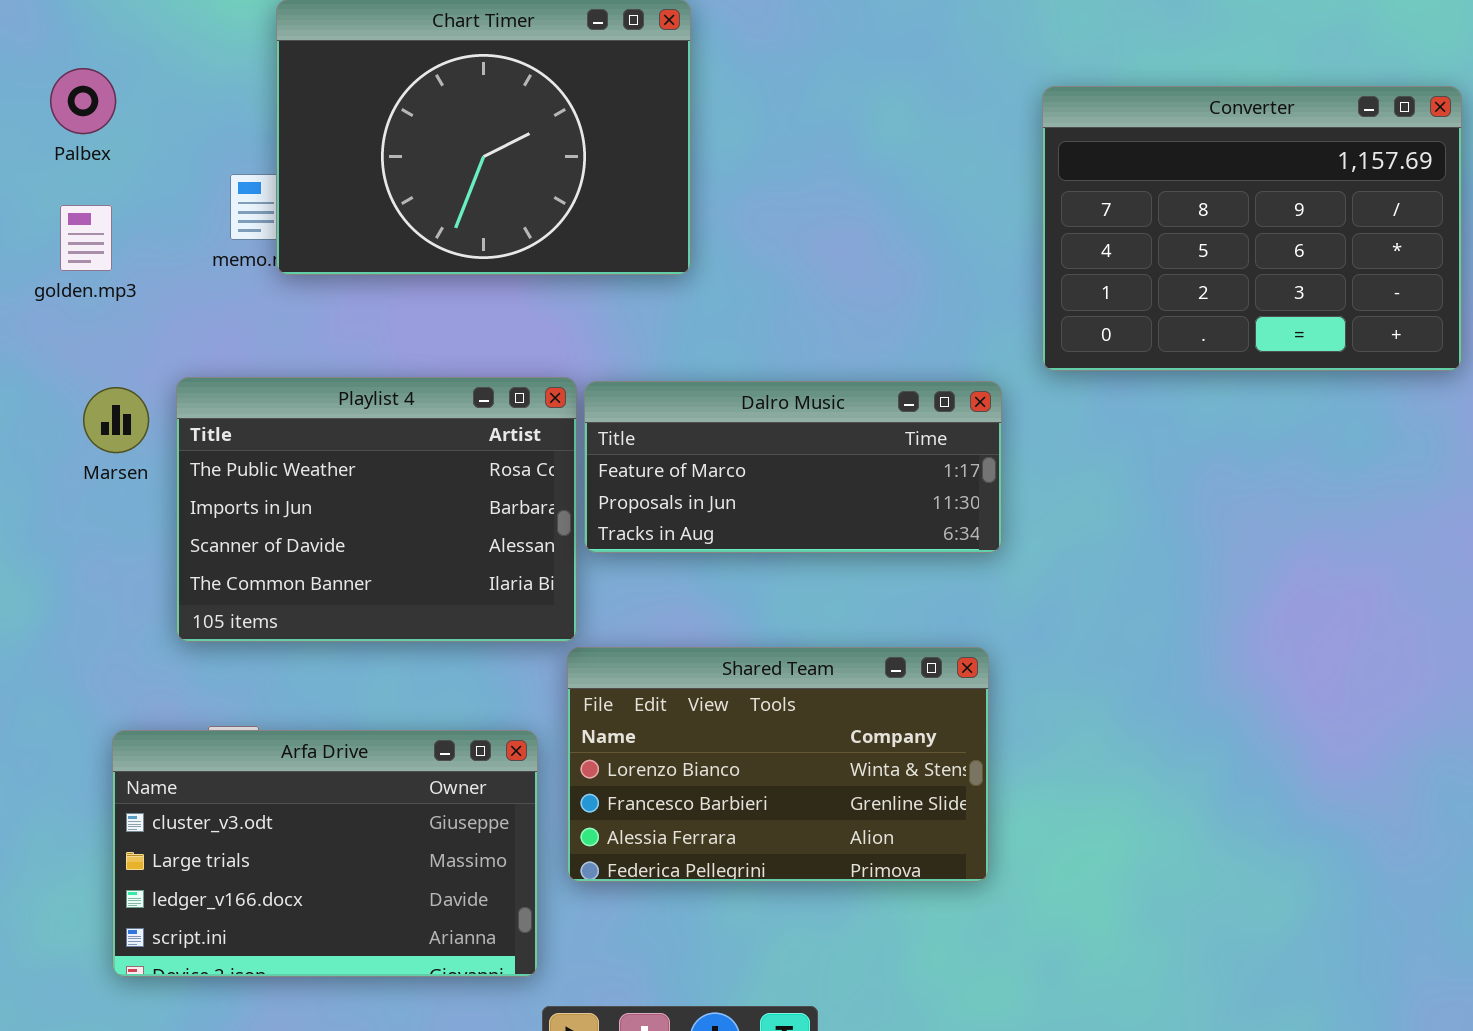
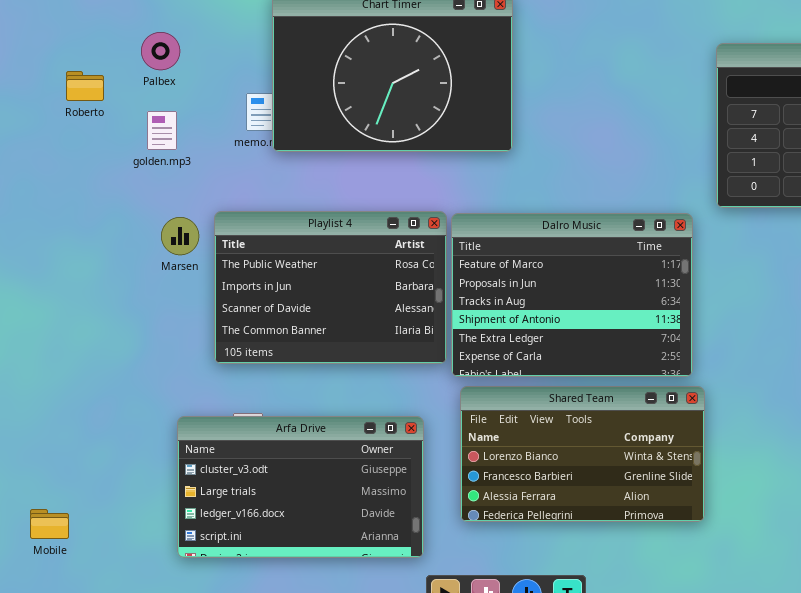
Dalro Music: [584,381,1002,553] -> [451,213,693,377], resized
Shared Team: [567,647,989,882] -> [460,386,705,522], moved

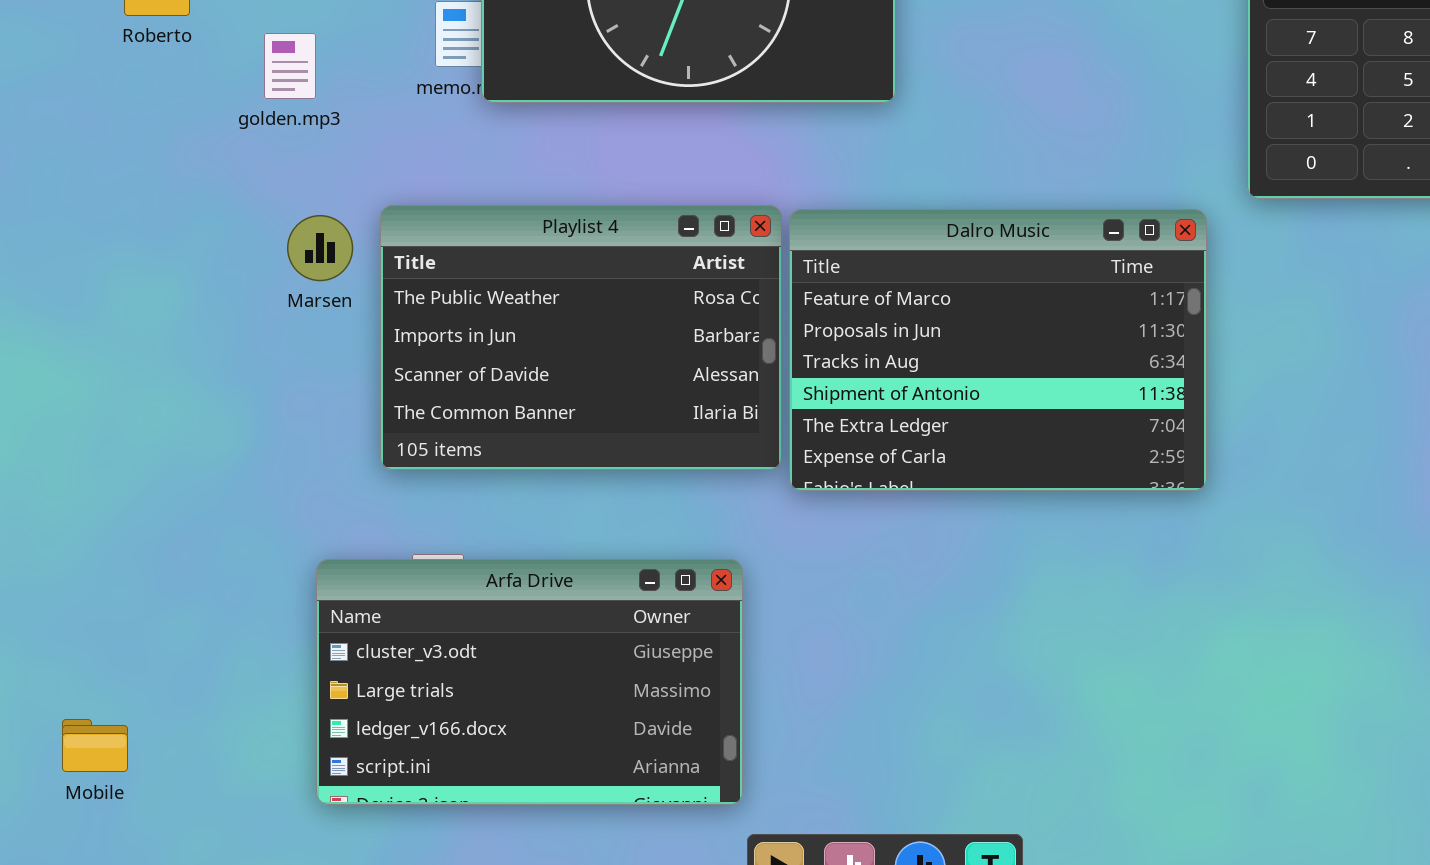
Shared Team: [460,386,705,522] -> none, closed

